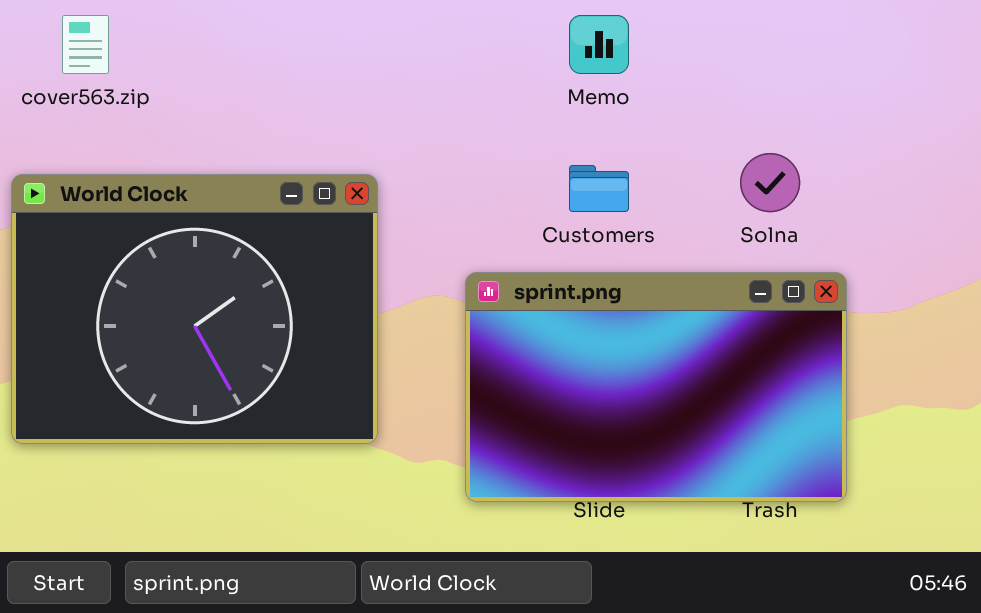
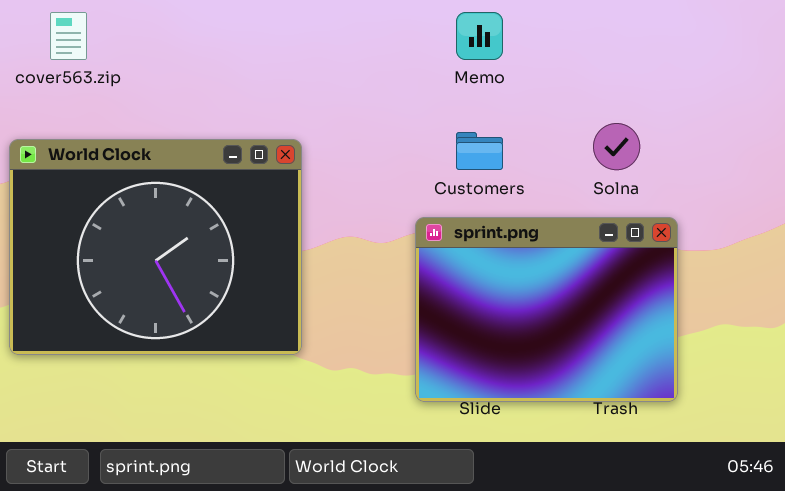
sprint.png: [465,272,847,502] -> [415,217,678,402], resized

